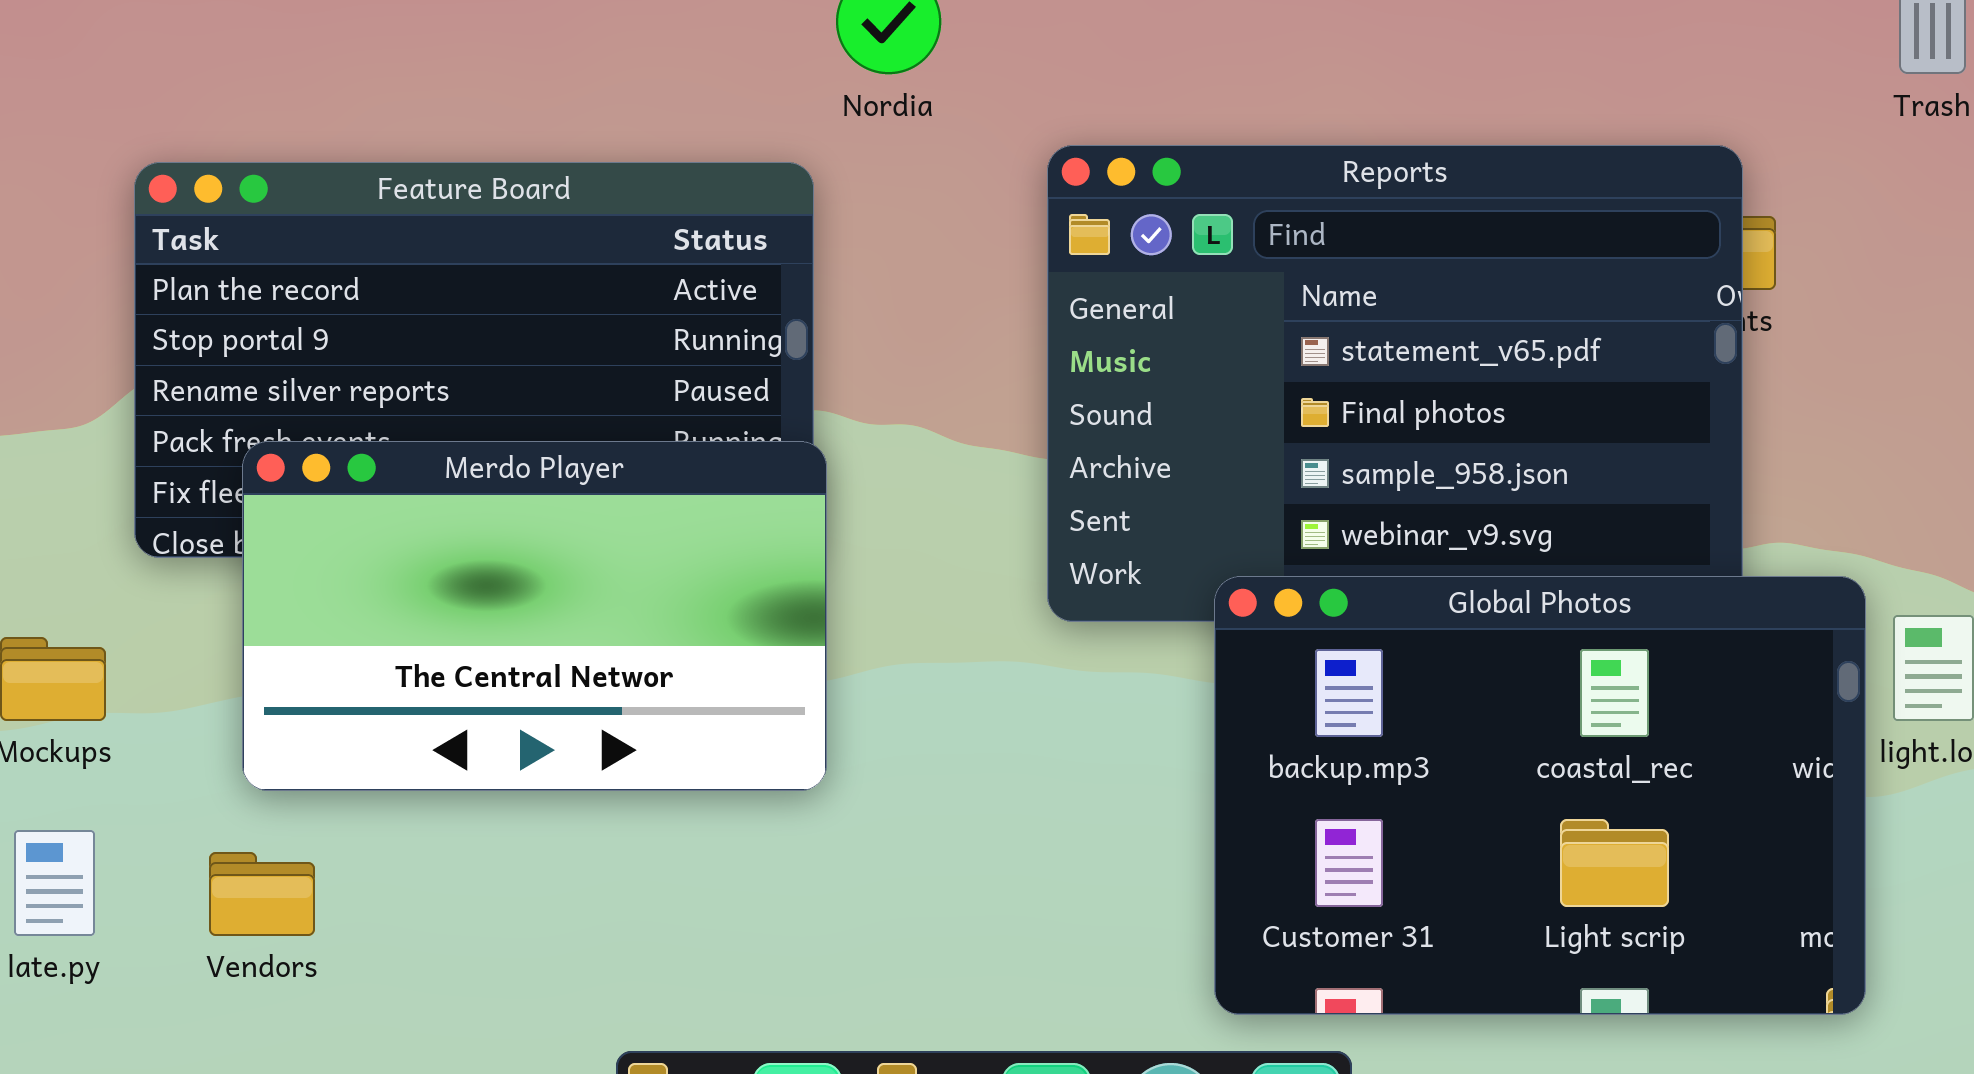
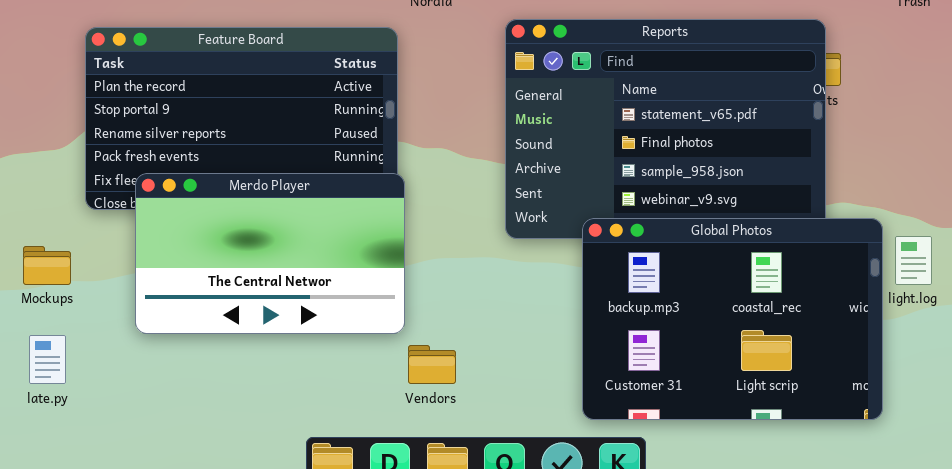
Merdo Player: [242,441,827,791] -> [135,173,405,334], moved
Vendors: [209,852,315,936] -> [408,345,456,384], moved

